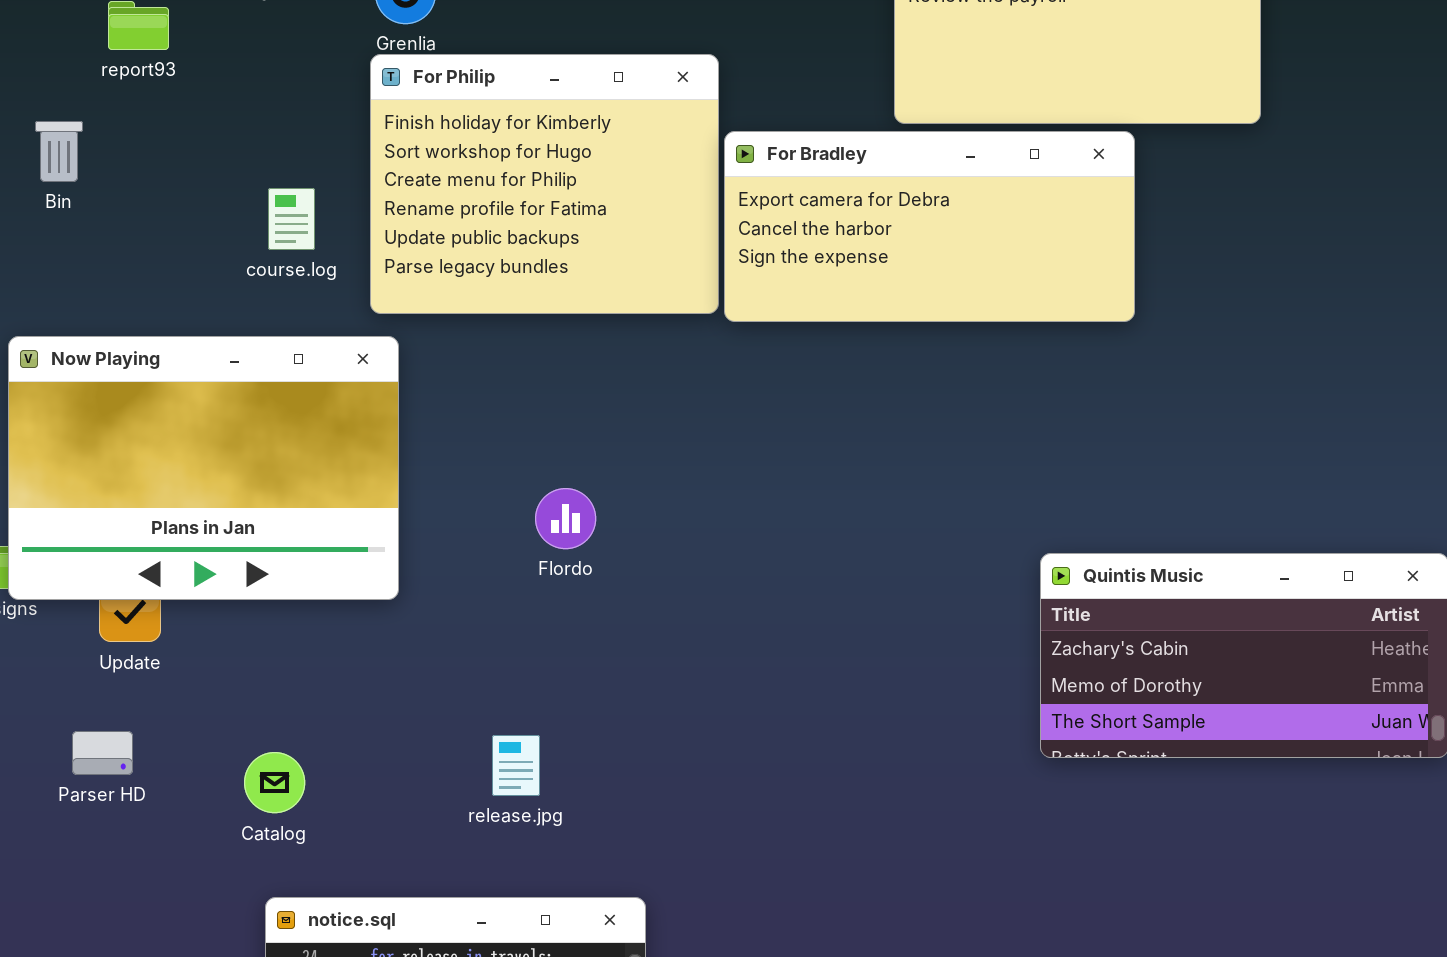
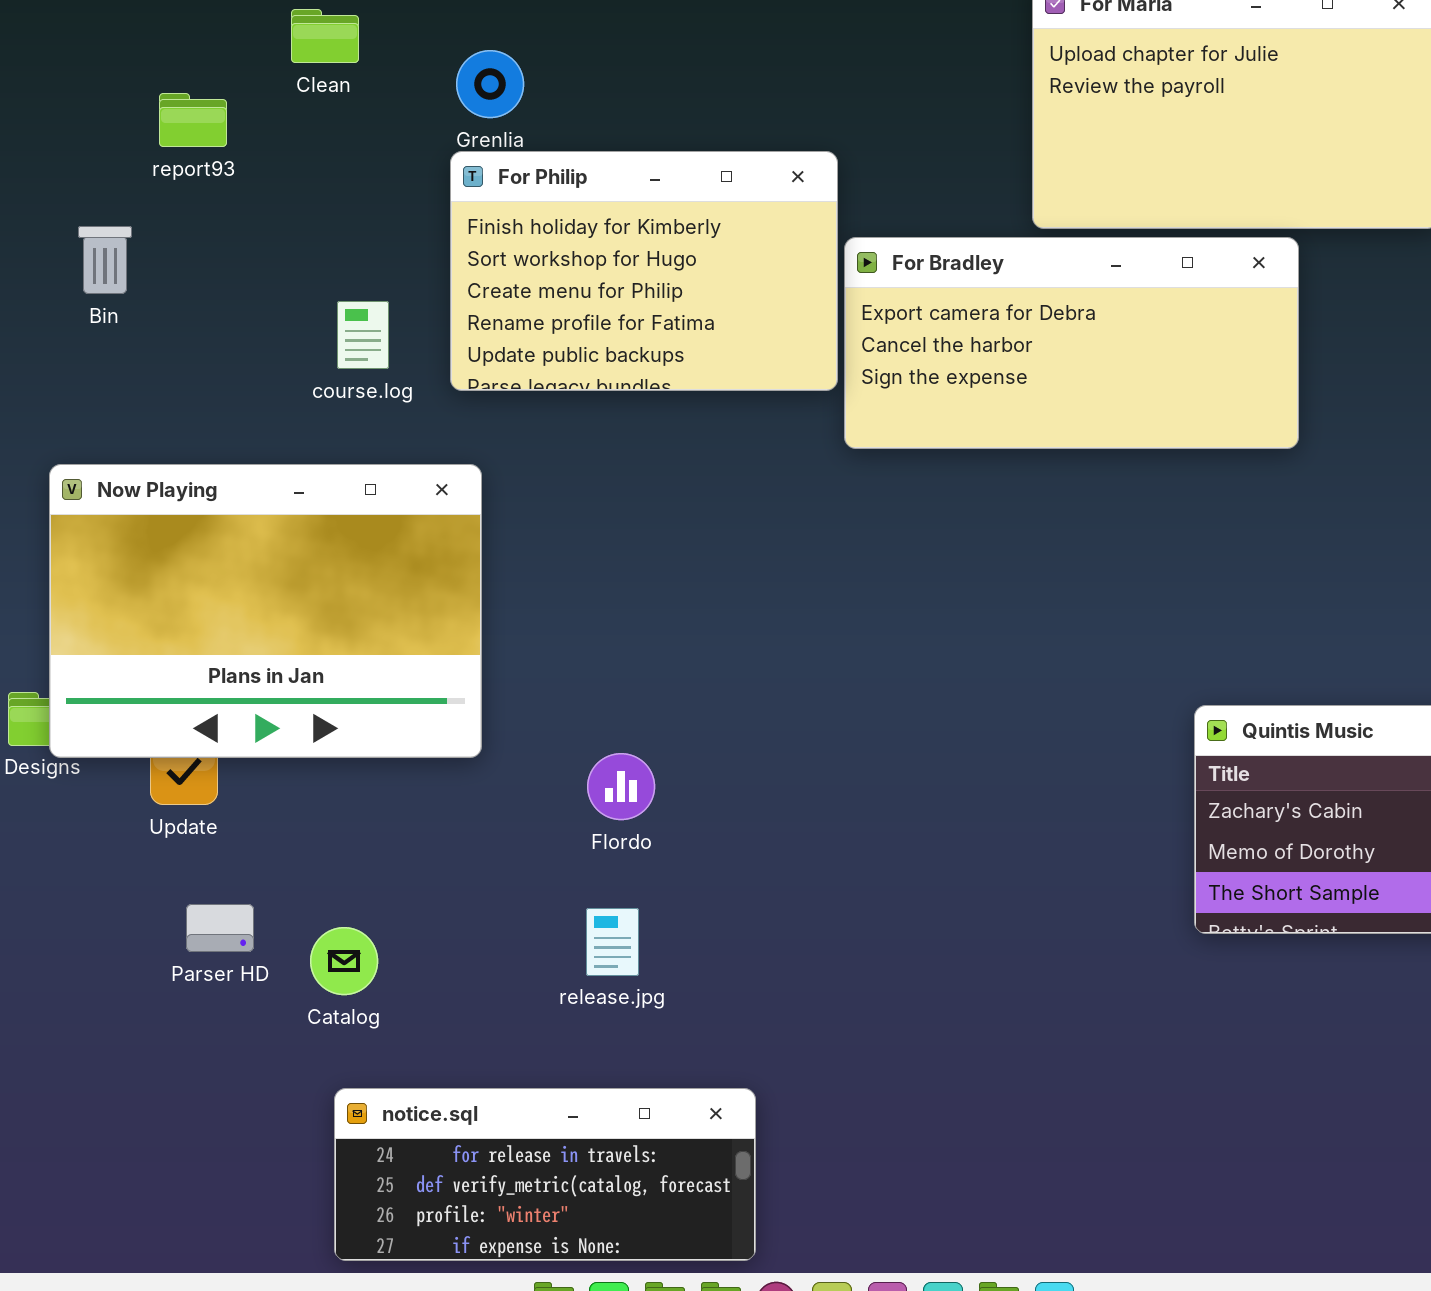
For Philip: [370,54,719,314] -> [450,151,838,391], resized
Flordo: [535,488,596,549] -> [587,753,655,820], moved
Parser HD: [72,731,133,775] -> [186,904,254,952], moved

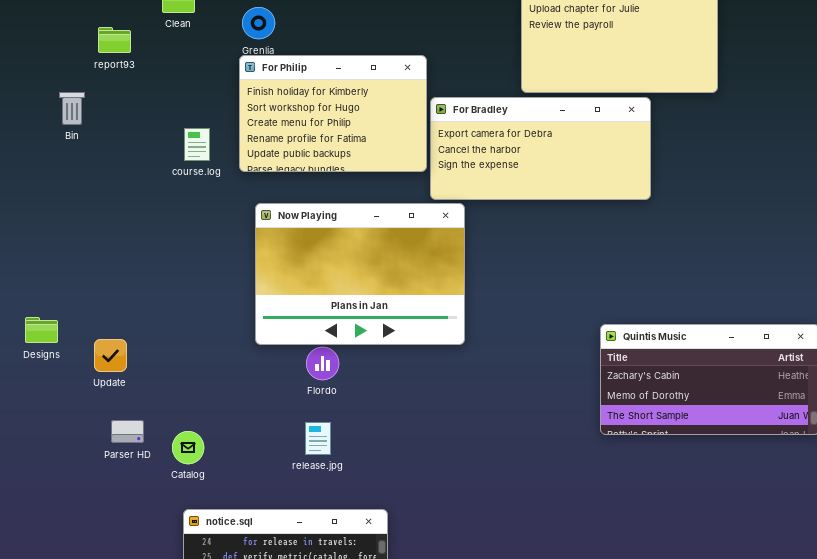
Now Playing: [49,464,482,758] -> [255,203,465,345], moved

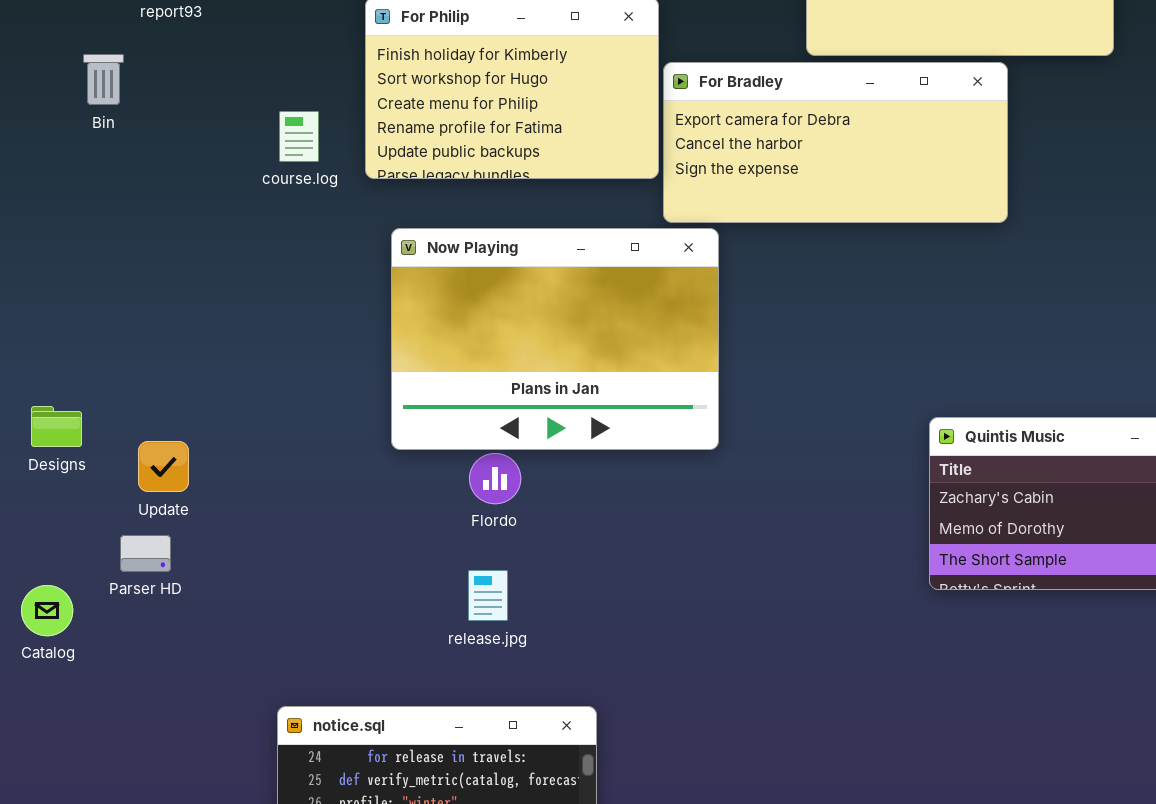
Parser HD: [111,420,144,443] -> [120,535,171,572], moved
Catalog: [172,431,204,464] -> [21,585,73,636], moved

